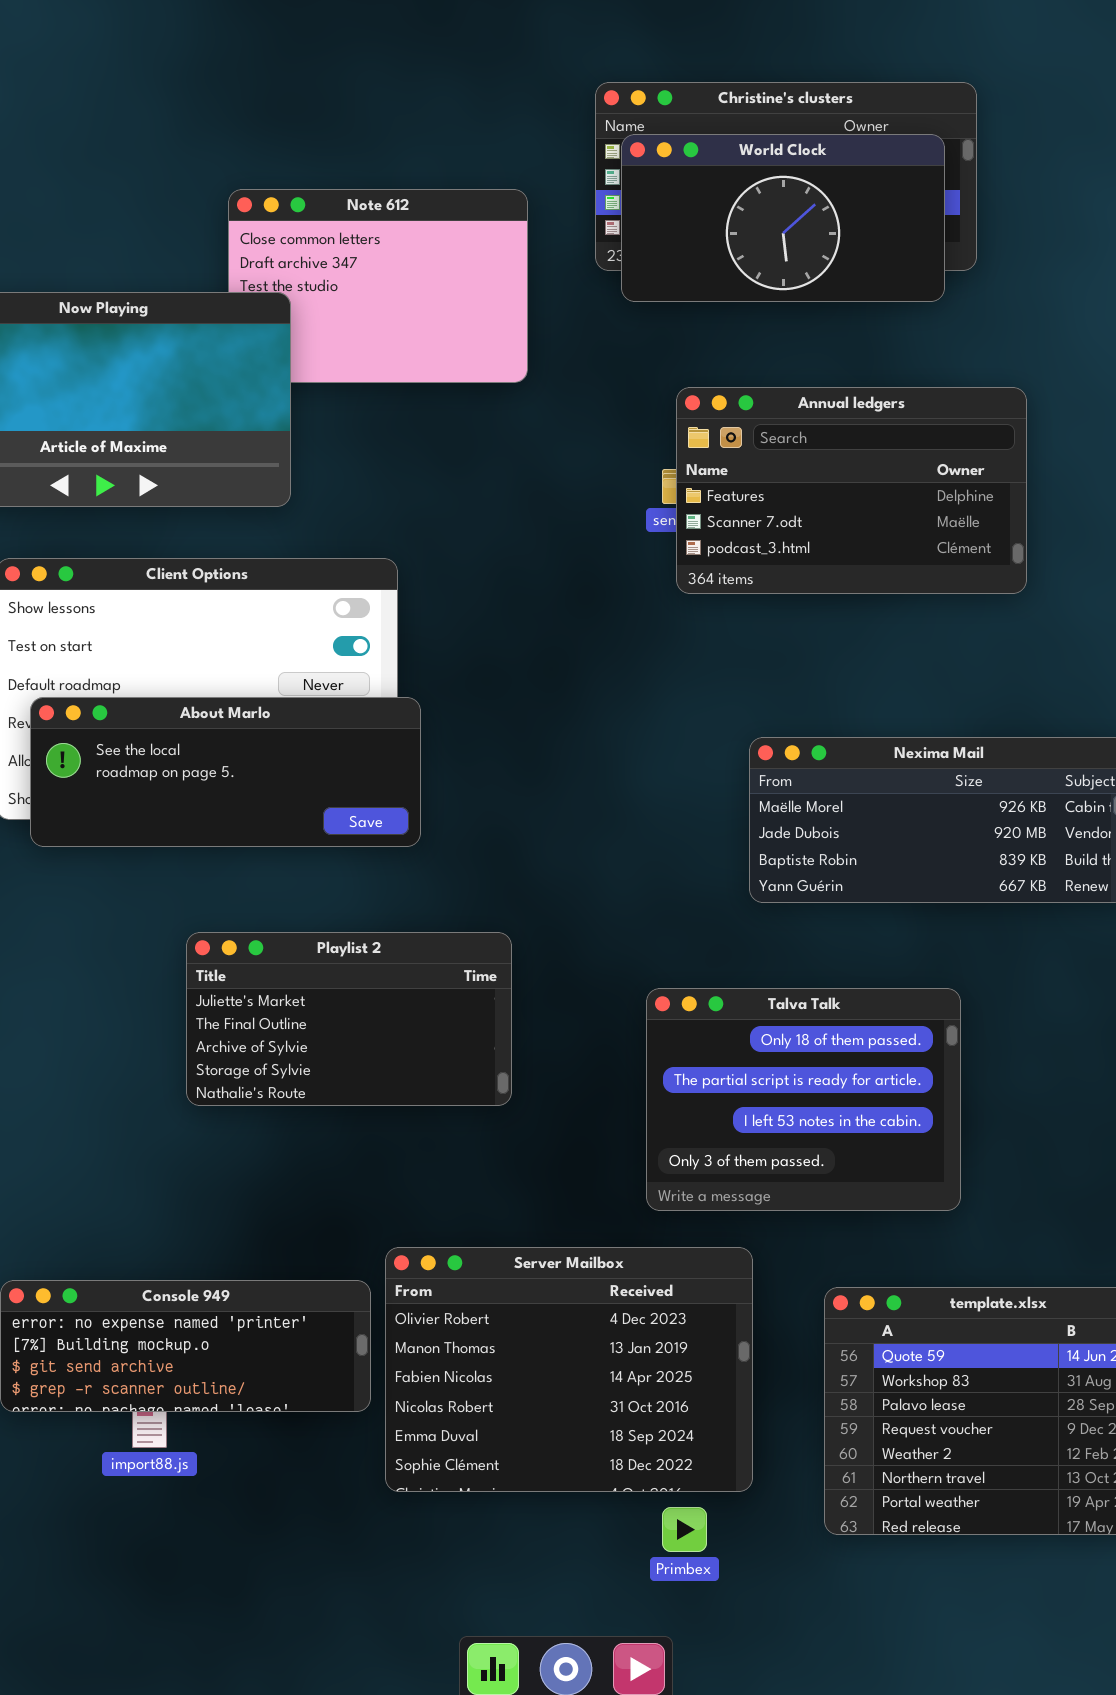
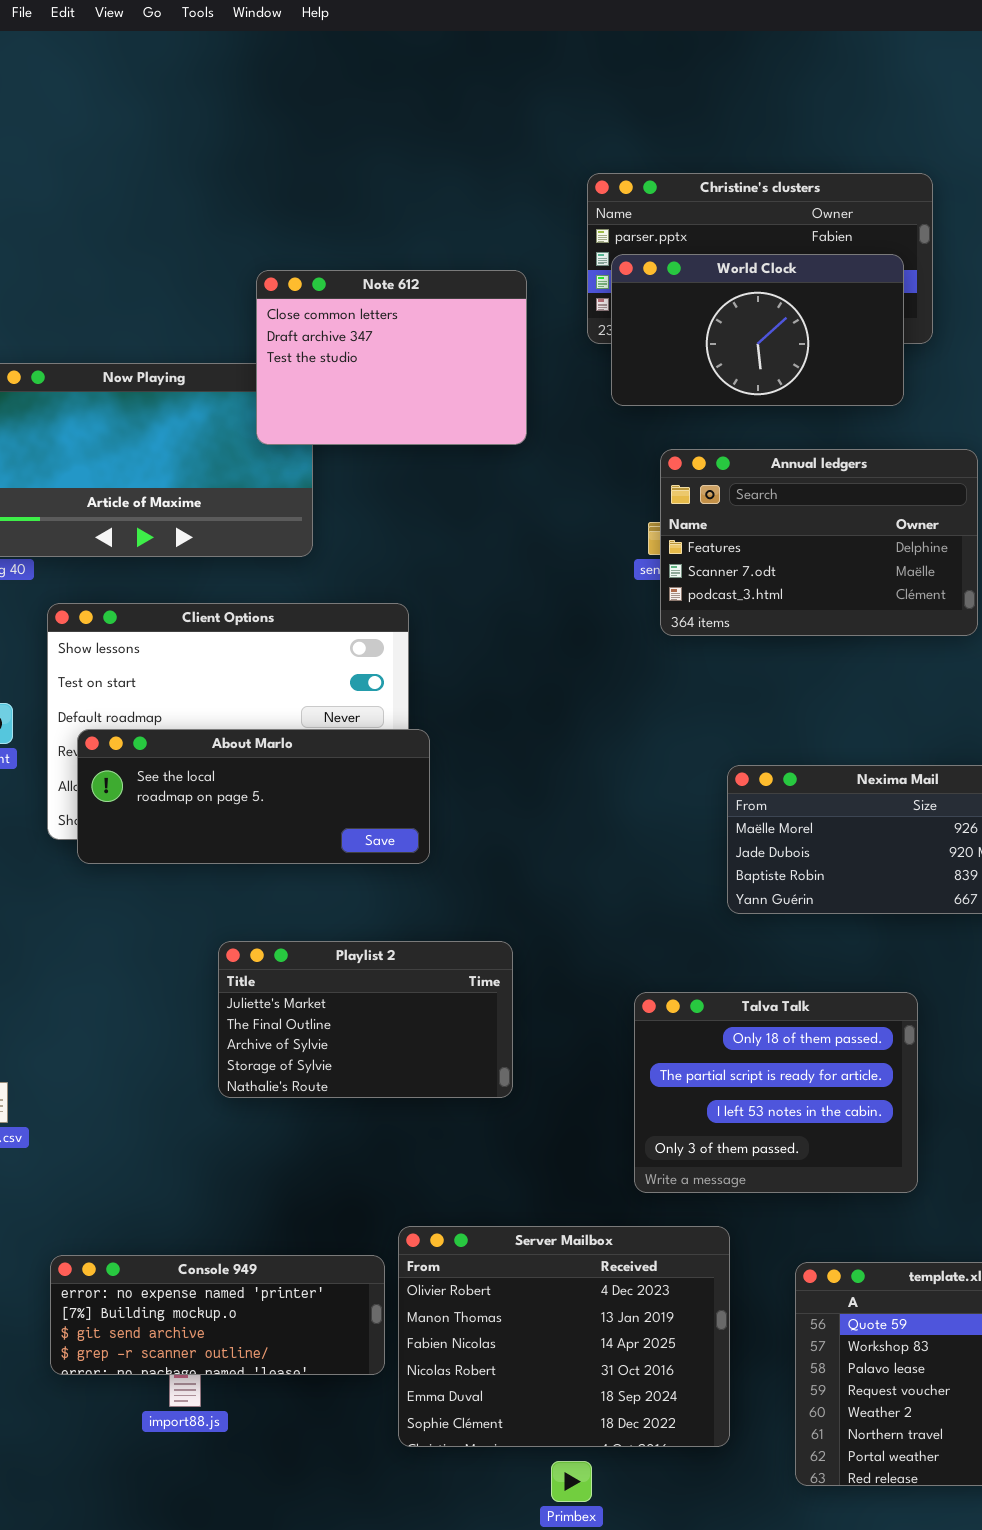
World Clock: [621,134,945,302] -> [611,254,904,406], moved
Note 612: [228,189,528,383] -> [256,270,527,445], raised
Primbex: [662,1507,707,1552] -> [551,1461,592,1502], moved

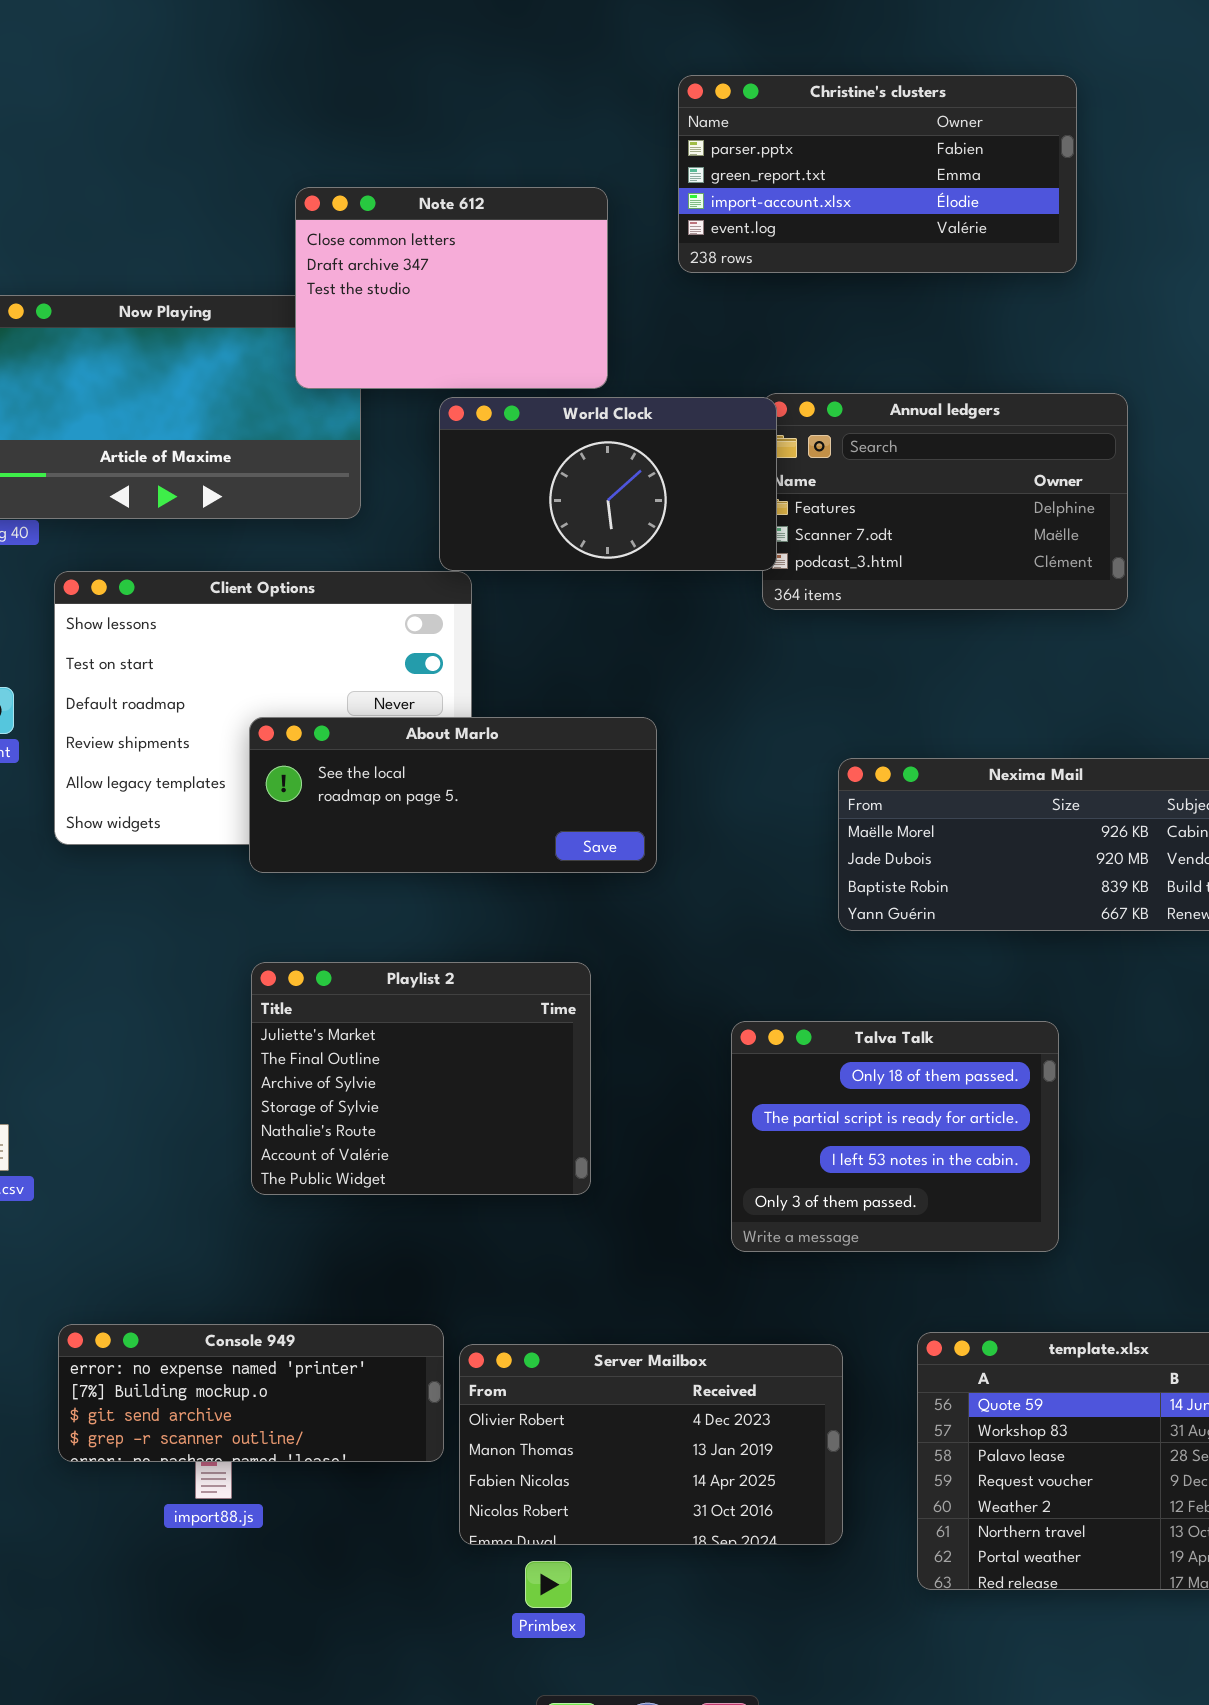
World Clock: [611,254,904,406] -> [439,397,777,571], moved
About Marlo: [77,729,430,864] -> [249,717,657,873], moved
Playlist 2: [218,941,513,1098] -> [251,962,591,1195], resized
Server Mailbox: [398,1226,730,1447] -> [459,1344,843,1545], resized
Primbex: [551,1461,592,1502] -> [525,1561,572,1608], moved

